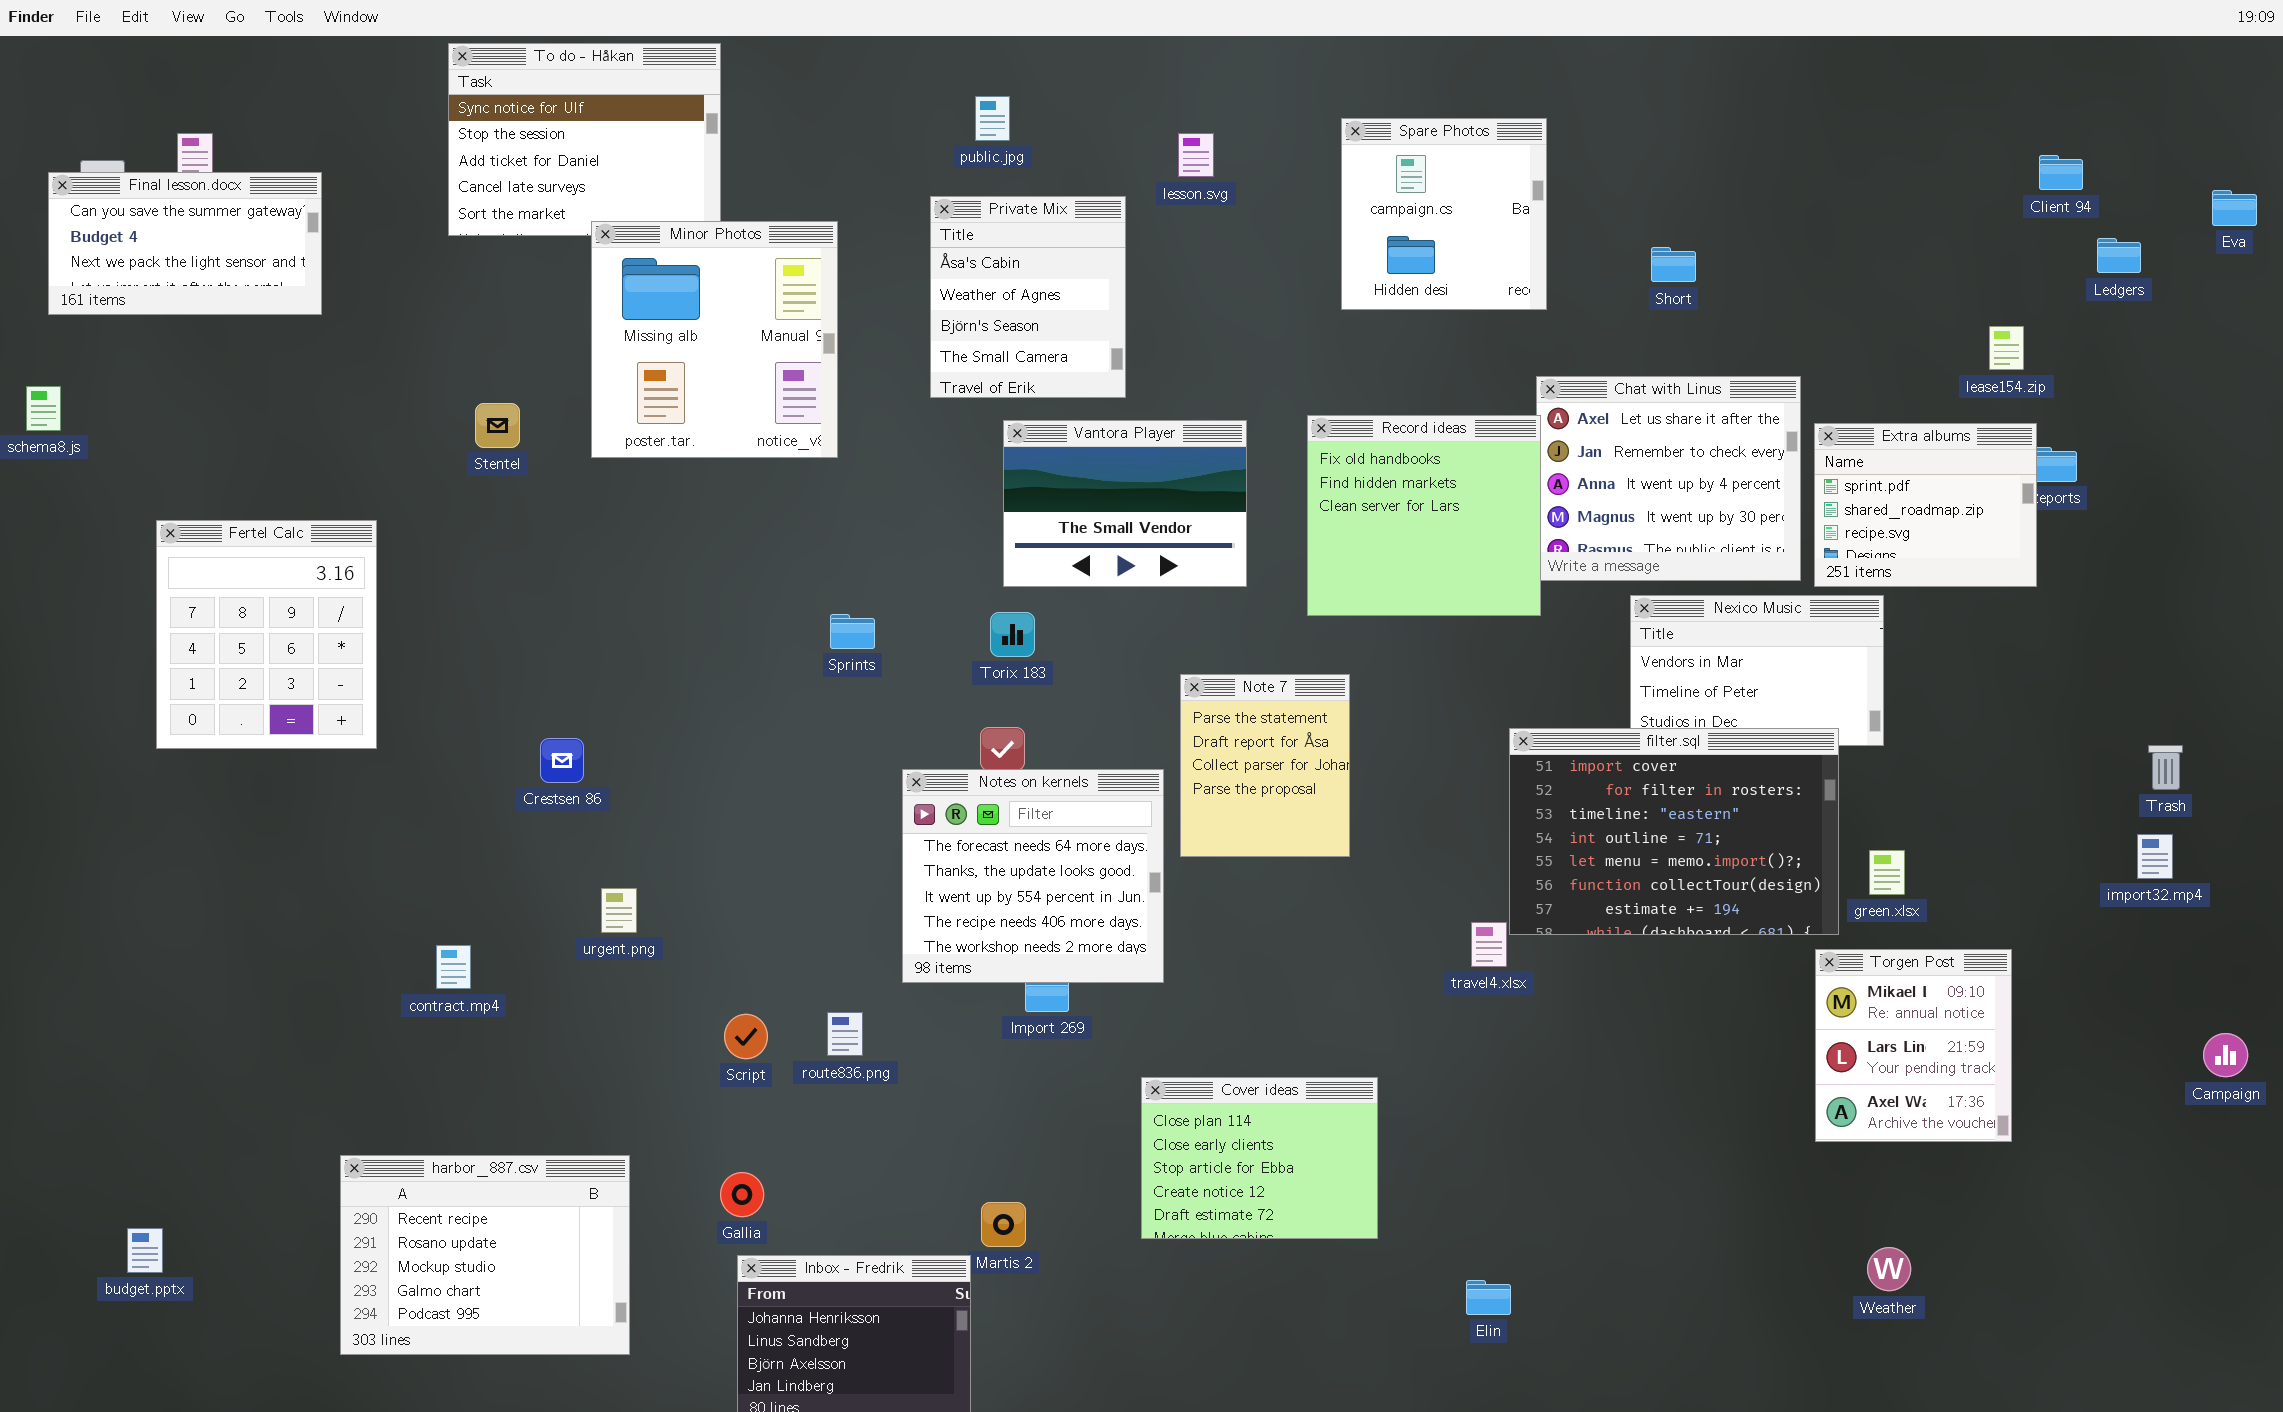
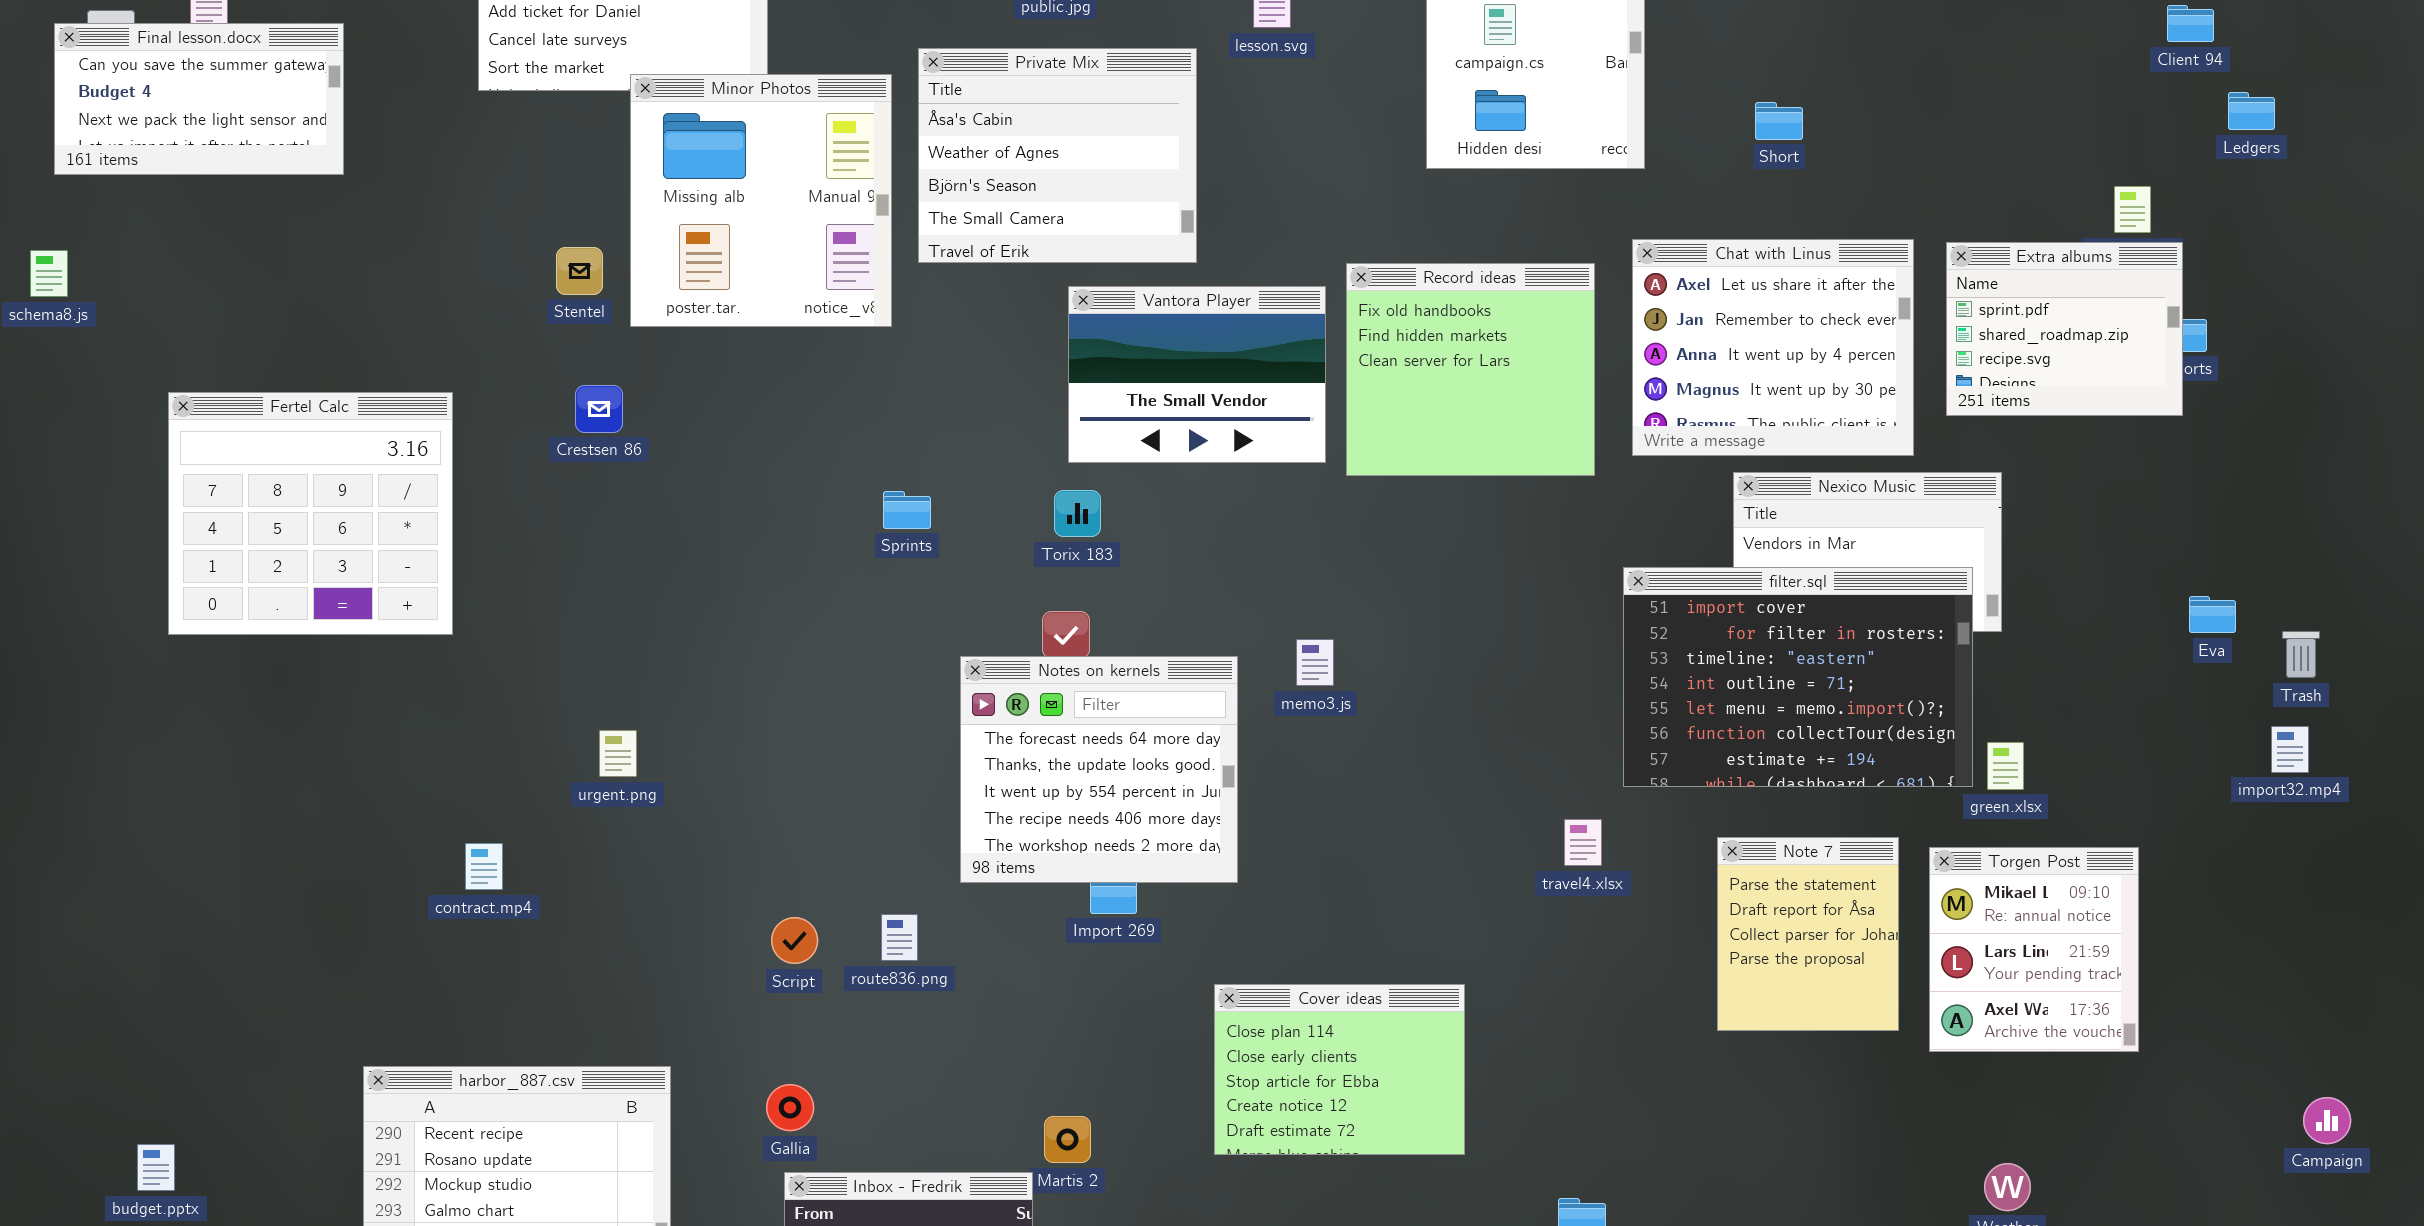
Eva: [2212,190,2257,226] -> [2189,596,2236,633], moved
Private Mix: [930,196,1126,398] -> [918,48,1197,263], resized
Stentel: [475,403,520,448] -> [556,247,603,295], moved
Record ideas: [1307,415,1541,616] -> [1346,263,1595,476], moved
Extra albums: [1814,423,2037,587] -> [1946,242,2183,416], moved
Fertel Calc: [156,520,377,749] -> [168,392,453,635], resized
Note 7: [1180,674,1350,857] -> [1717,837,1899,1031], moved
filter.sql: [1509,728,1839,935] -> [1623,567,1973,787], moved
Crestsen 86: [540,738,584,783] -> [575,385,623,433], moved
urgent.png: [601,888,637,933] -> [599,730,637,777], moved
Campaign: [2203,1033,2248,1077] -> [2303,1097,2351,1144], moved

